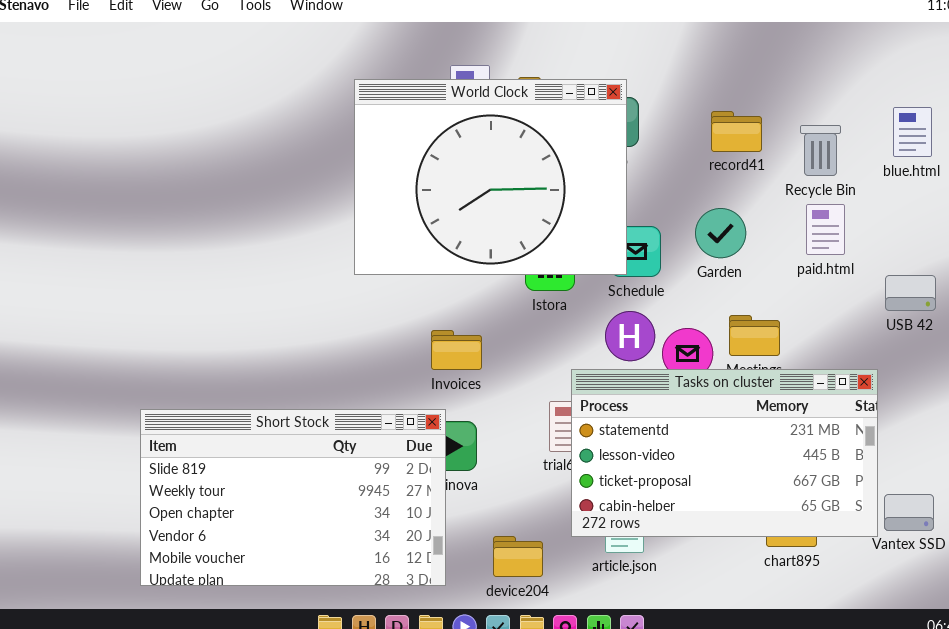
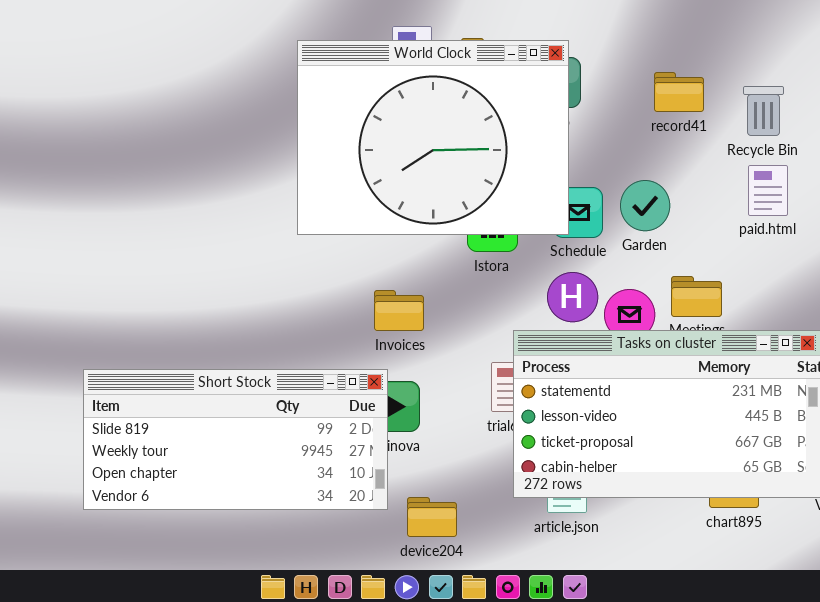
Garden: [695,208,746,258] -> [620,180,670,231], moved
Short Stock: [140,409,446,586] -> [83,369,388,510], resized
device204: [493,536,543,577] -> [407,497,457,537], moved

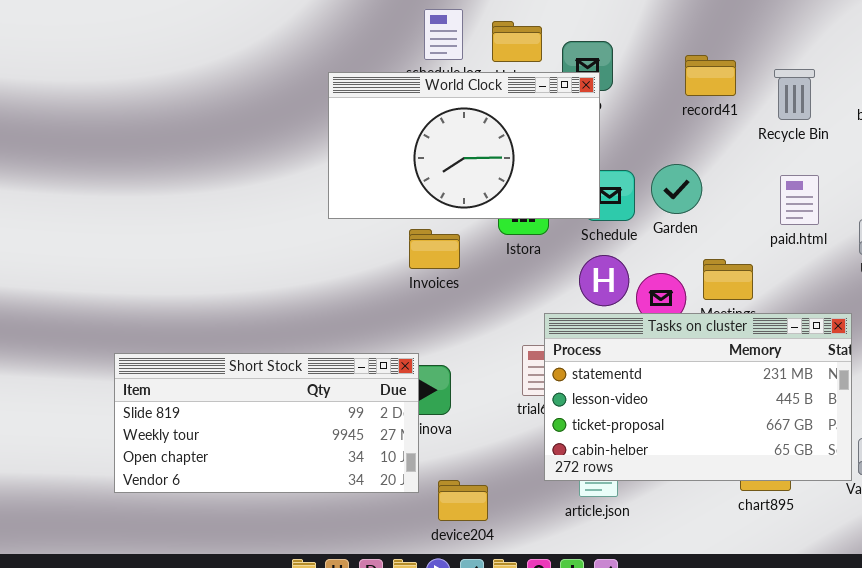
World Clock: [297,40,569,235] -> [328,72,600,219], resized
paid.html: [748,165,788,216] -> [780,175,819,225], moved
Invoices: [374,290,424,331] -> [409,229,460,269], moved

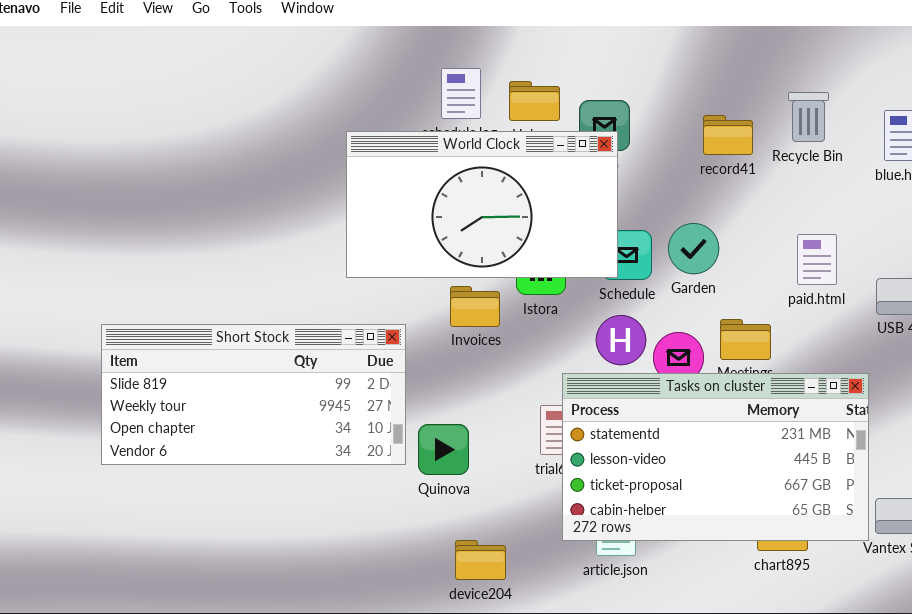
Recycle Bin: [774,69,815,120] -> [788,92,829,142], moved
Invoices: [409,229,460,269] -> [450,286,500,327], moved
Short Stock: [114,353,419,493] -> [101,324,406,465], moved

